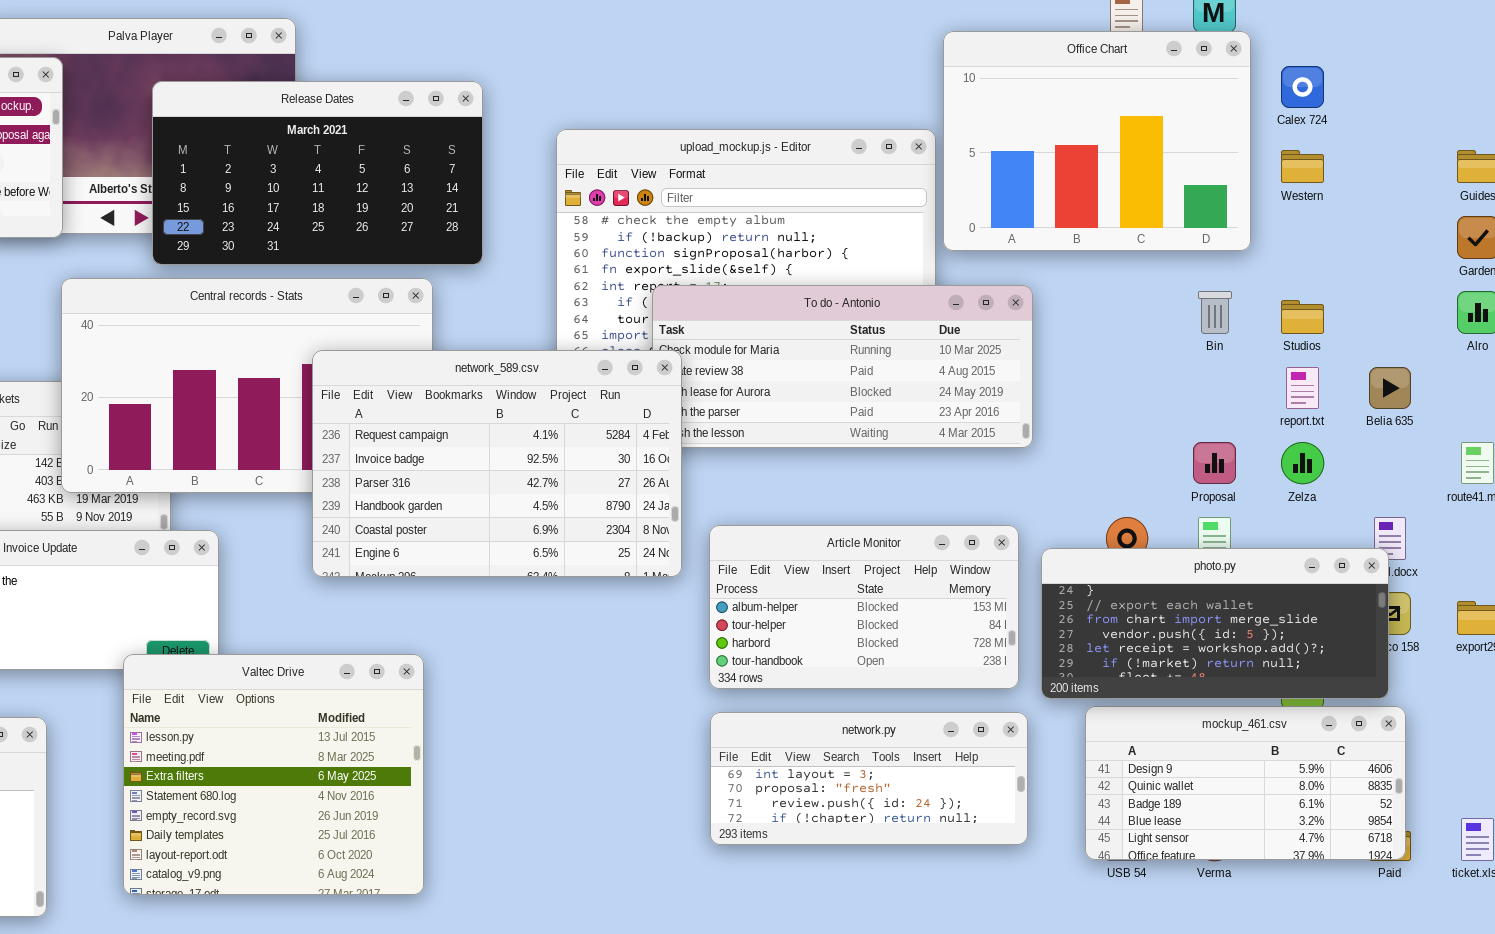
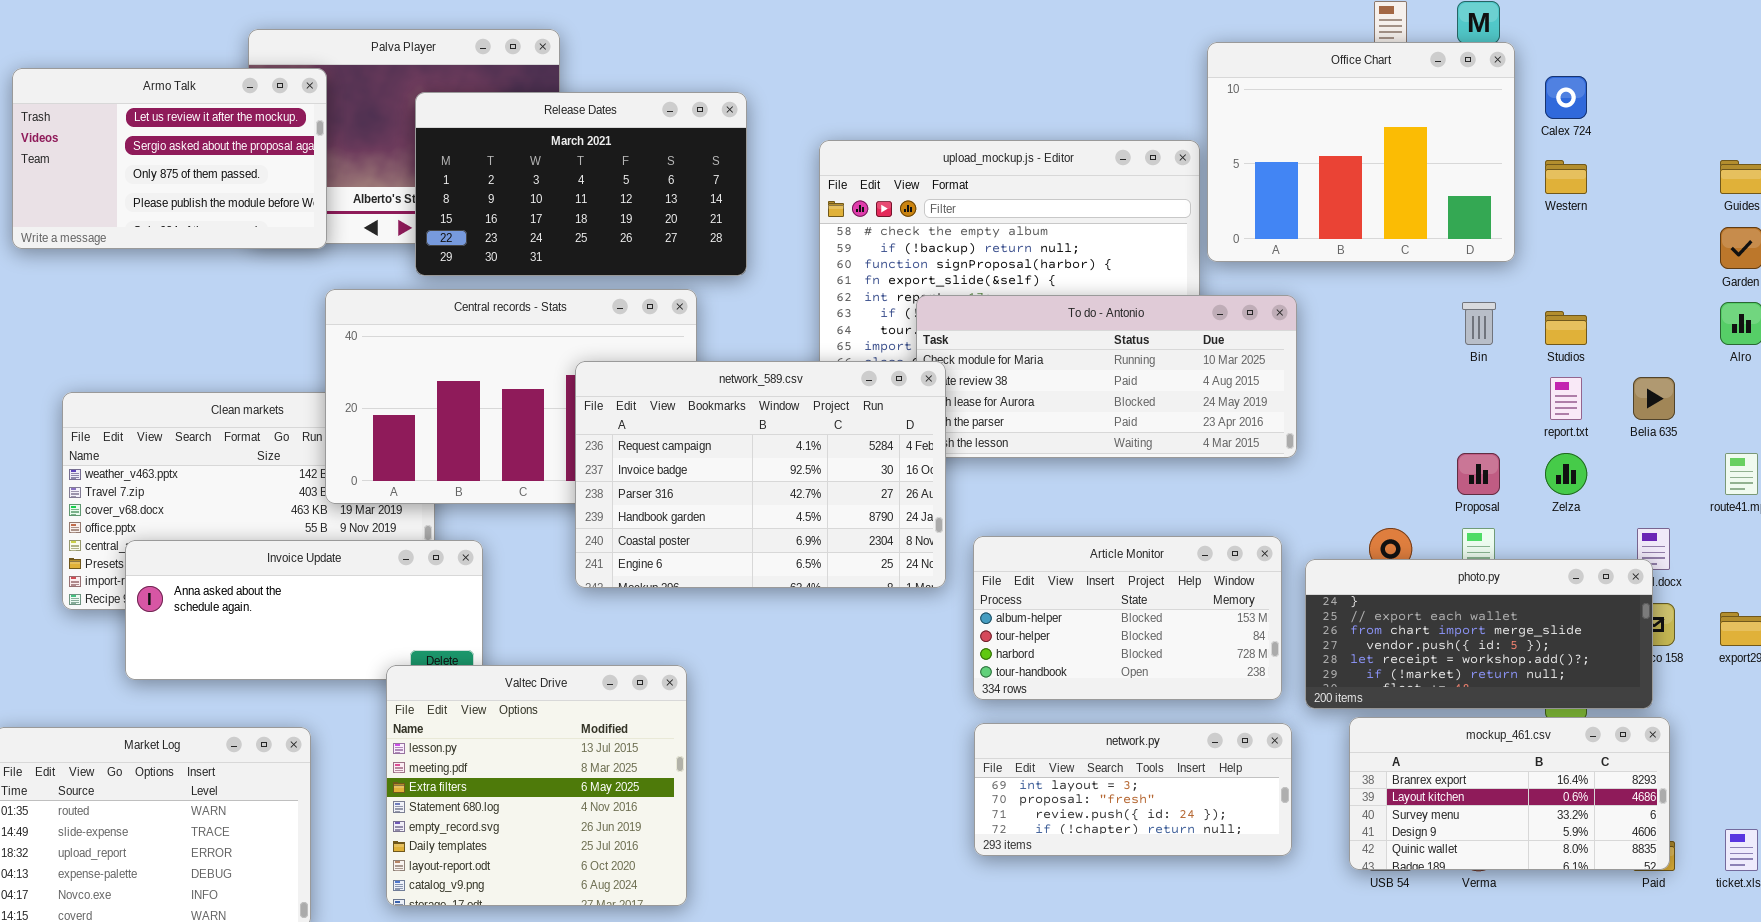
mockup_461.csv: [1085,706,1406,860] -> [1349,717,1670,870], scrolled up 3 rows

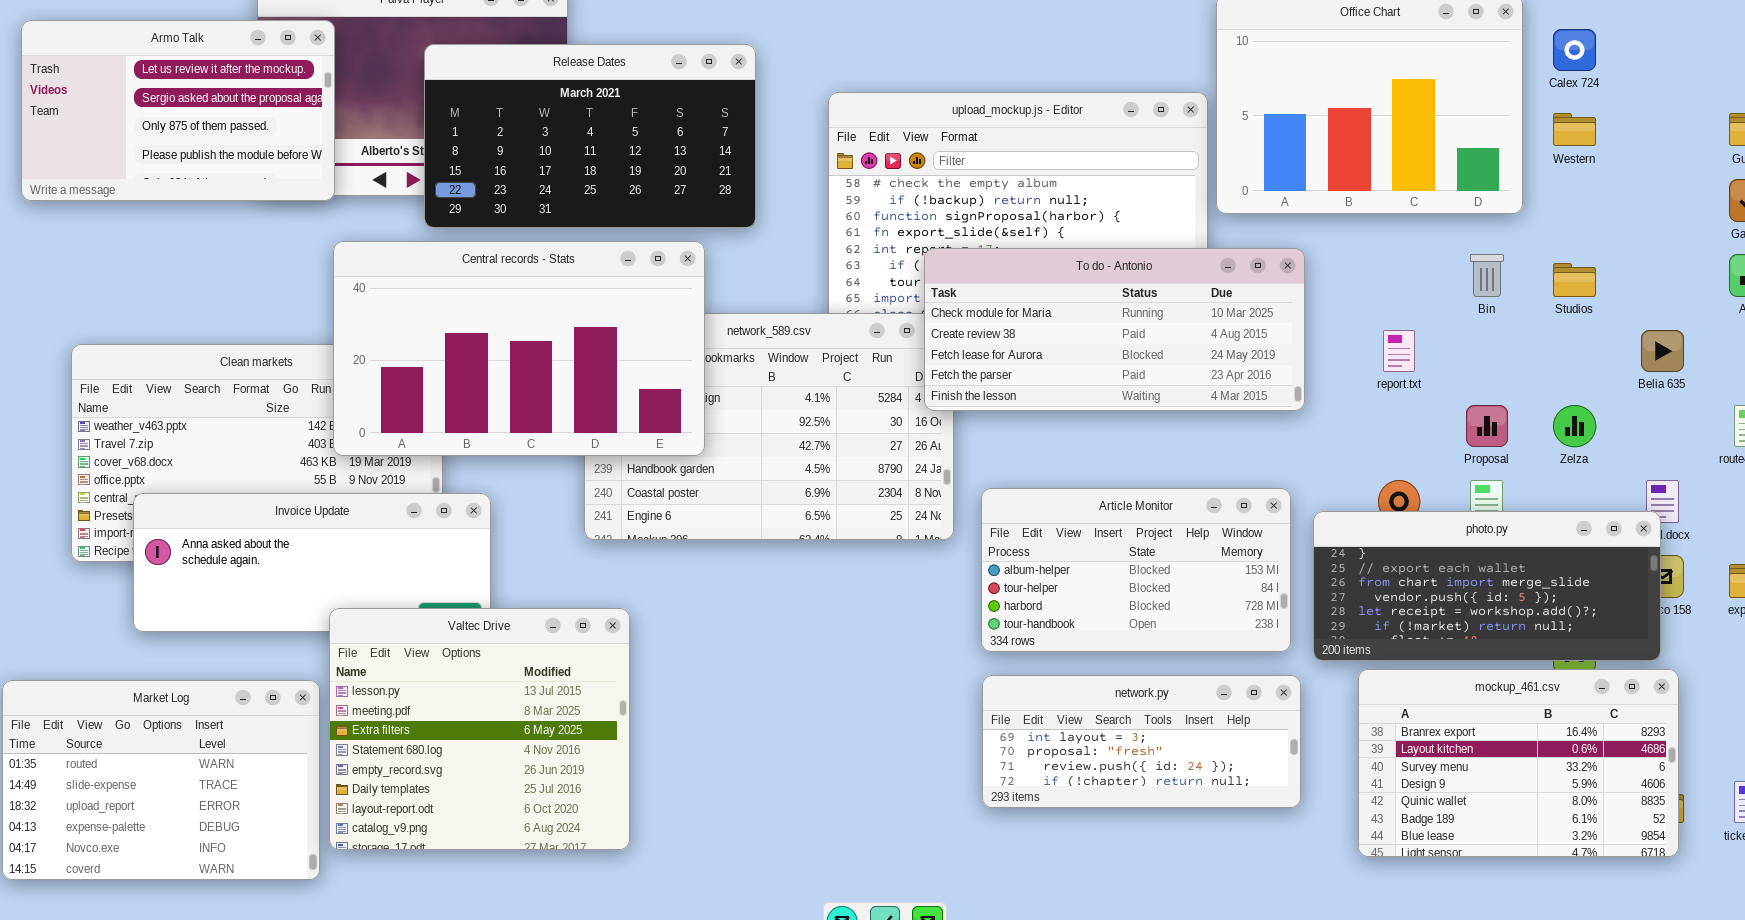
Central records - Stats: [325,289,697,504] -> [333,241,705,456], raised
To do - Antonio: [916,295,1297,458] -> [924,248,1305,411], raised
report.txt: [1550,377,1582,420] -> [1383,330,1415,372], moved
Valtec Drive: [386,665,687,906] -> [329,608,630,850], moved
mockup_461.csv: [1349,717,1670,870] -> [1358,669,1679,857], resized

